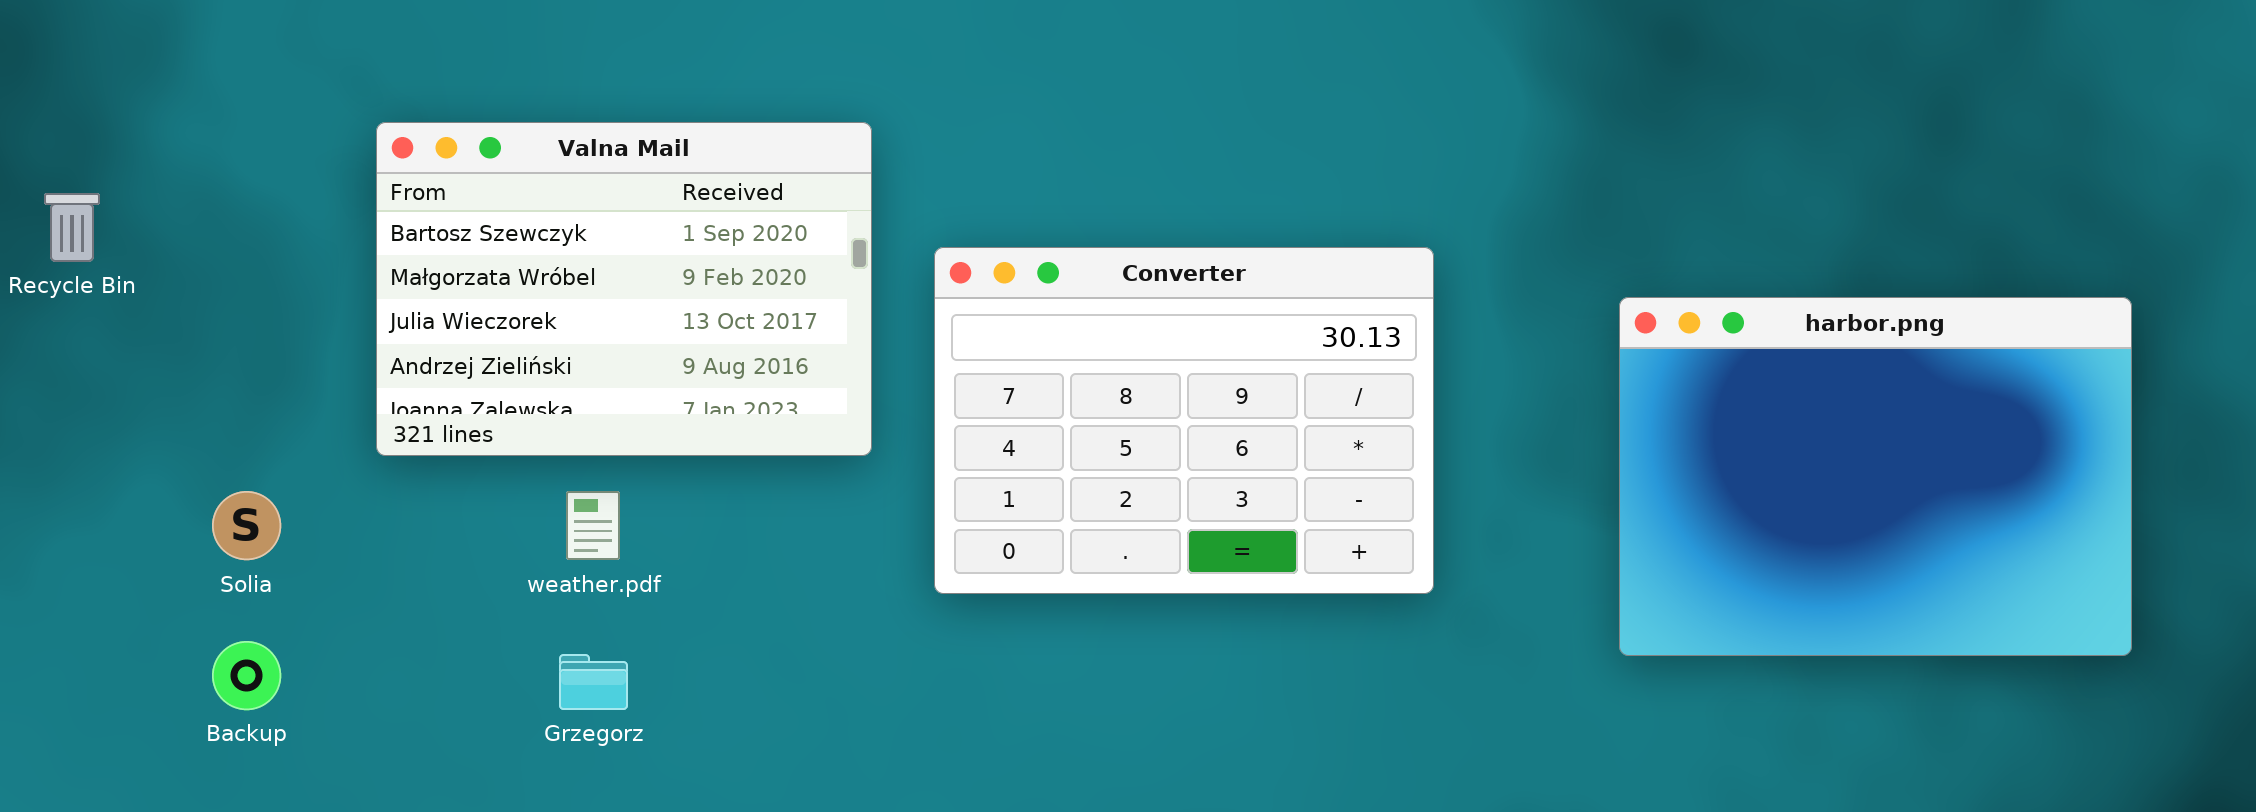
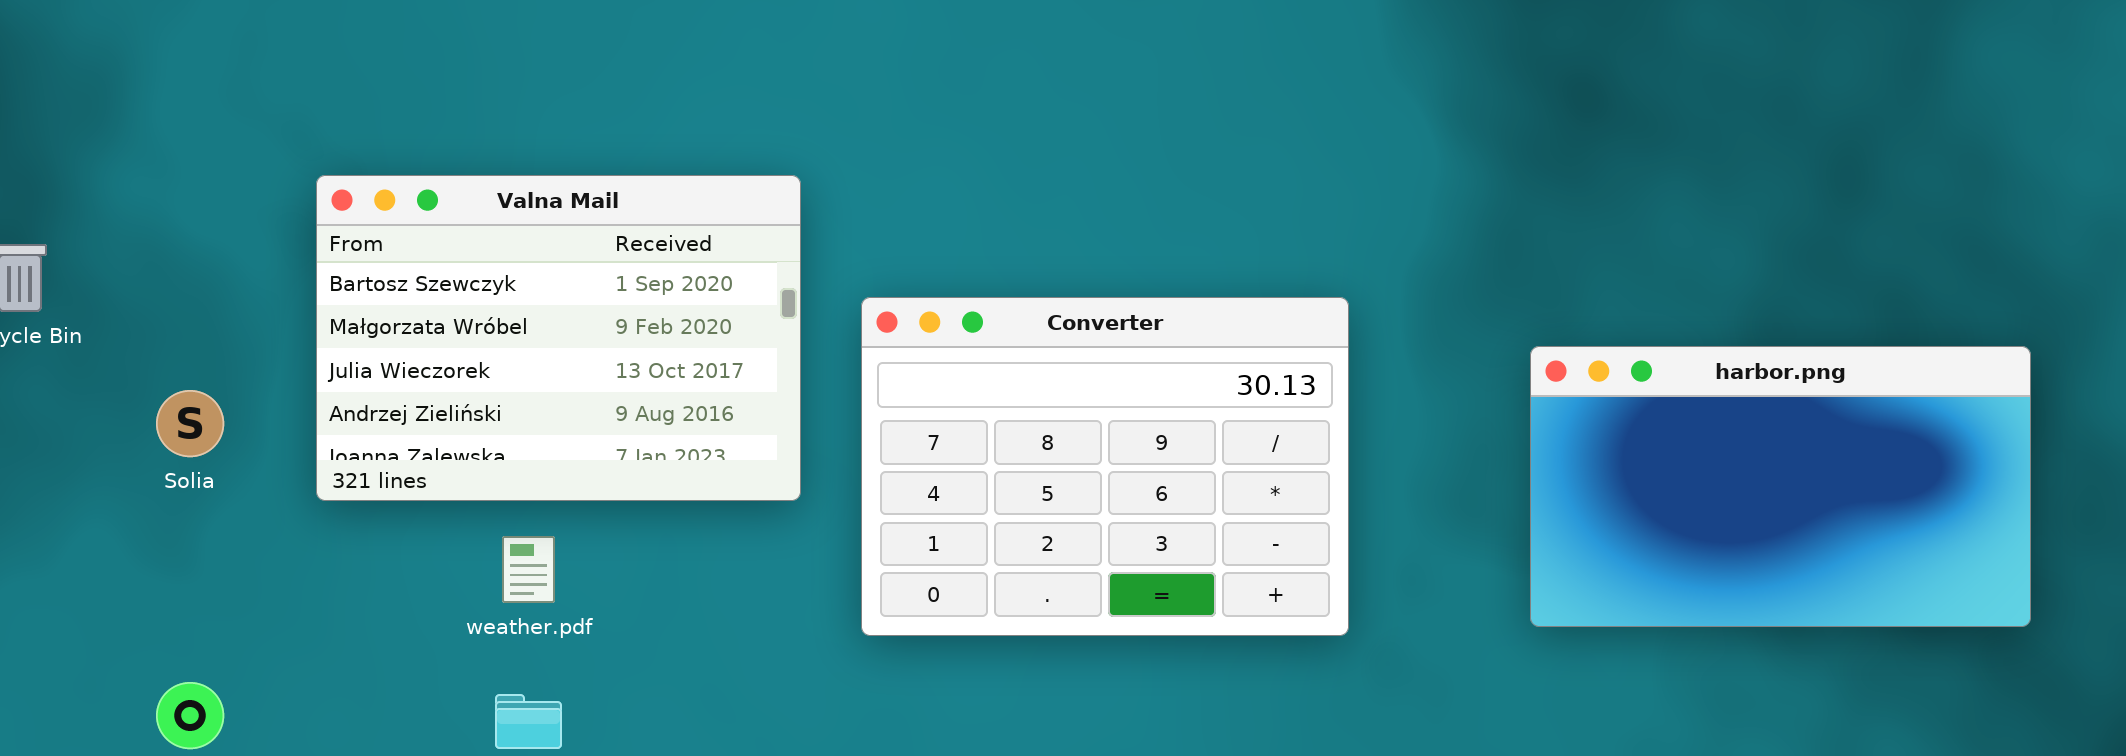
harbor.png: [1619,297,2132,656] -> [1530,346,2031,627], resized
Solia: [212,491,281,560] -> [156,390,224,457], moved

